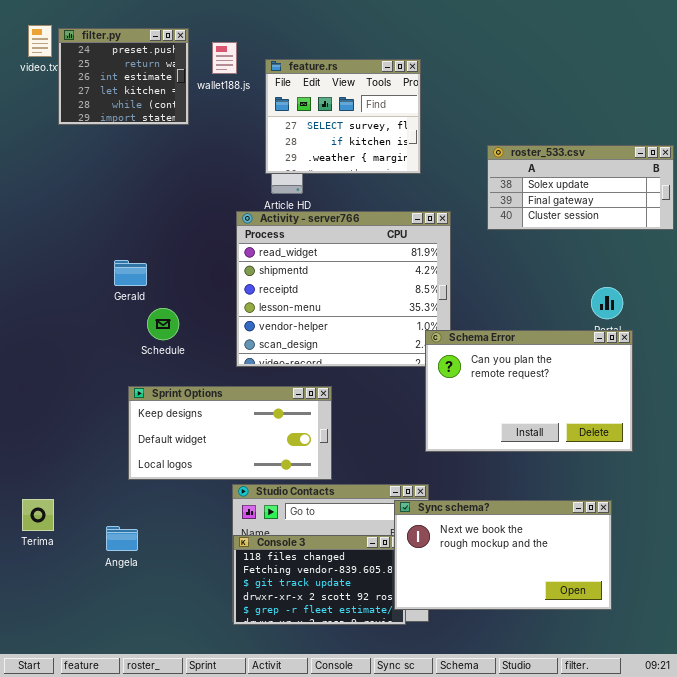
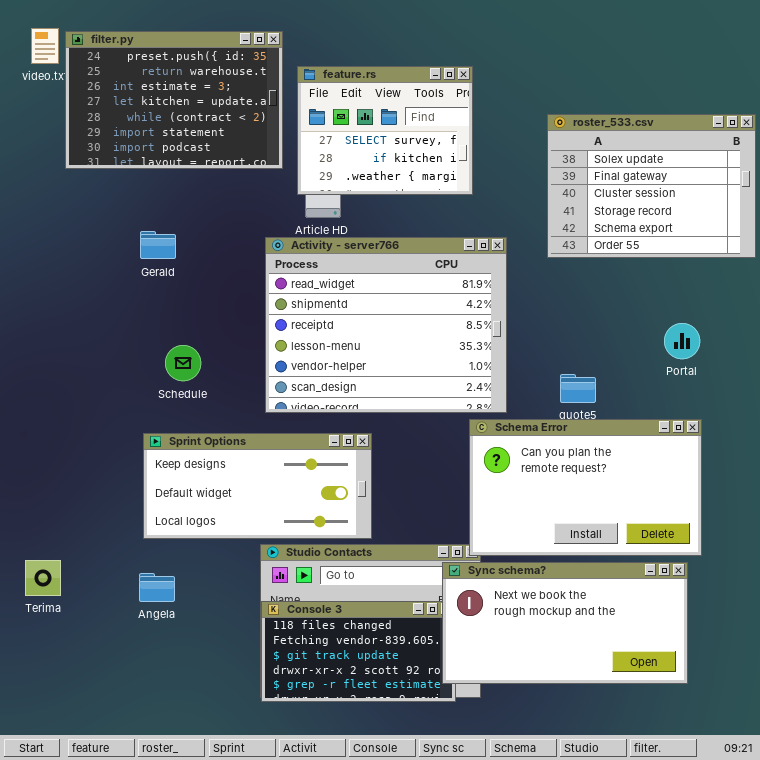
filter.py: [58,28,189,125] -> [65,31,283,169], resized
roster_533.csv: [487,145,674,230] -> [547,114,756,258], resized
Gerald: [114,260,147,286] -> [140,231,176,259], moved
Schema Error: [425,330,633,452] -> [469,419,702,556], moved
Angela: [106,526,138,551] -> [139,573,175,602], moved

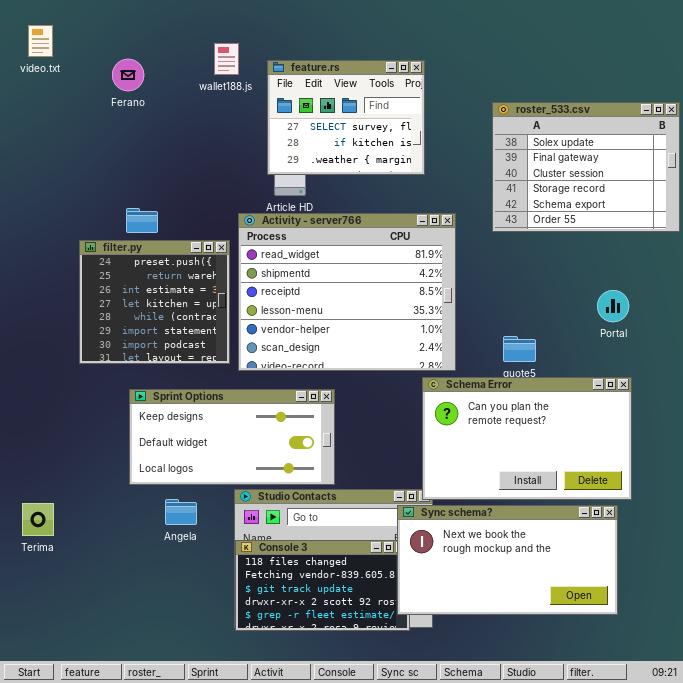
filter.py: [65,31,283,169] -> [79,240,230,364], moved, resized
Angela: [139,573,175,602] -> [165,499,197,525], moved

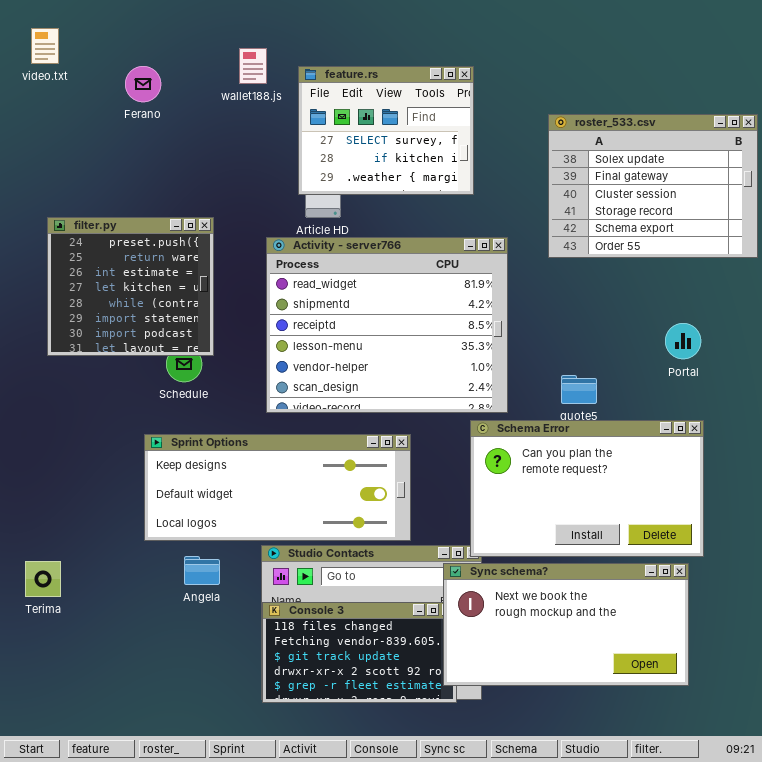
filter.py: [79,240,230,364] -> [47,217,214,356], moved
Sprint Options: [129,389,335,485] -> [144,434,411,541], resized

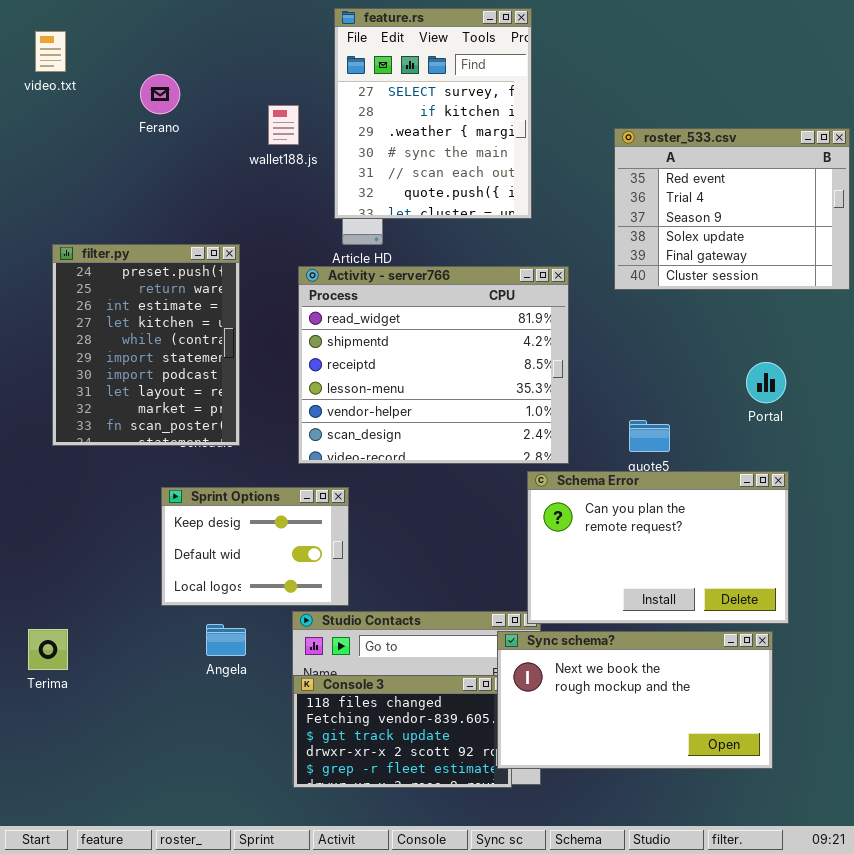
wallet188.js: [239,48,267,84] -> [268,105,299,145], moved
feature.rs: [298,66,474,195] -> [334,8,532,219], resized
roster_533.csv: [548,114,758,258] -> [614,128,850,290], scrolled up 3 rows
filter.py: [47,217,214,356] -> [52,244,240,446], resized
Sprint Options: [144,434,411,541] -> [161,487,349,606], resized

